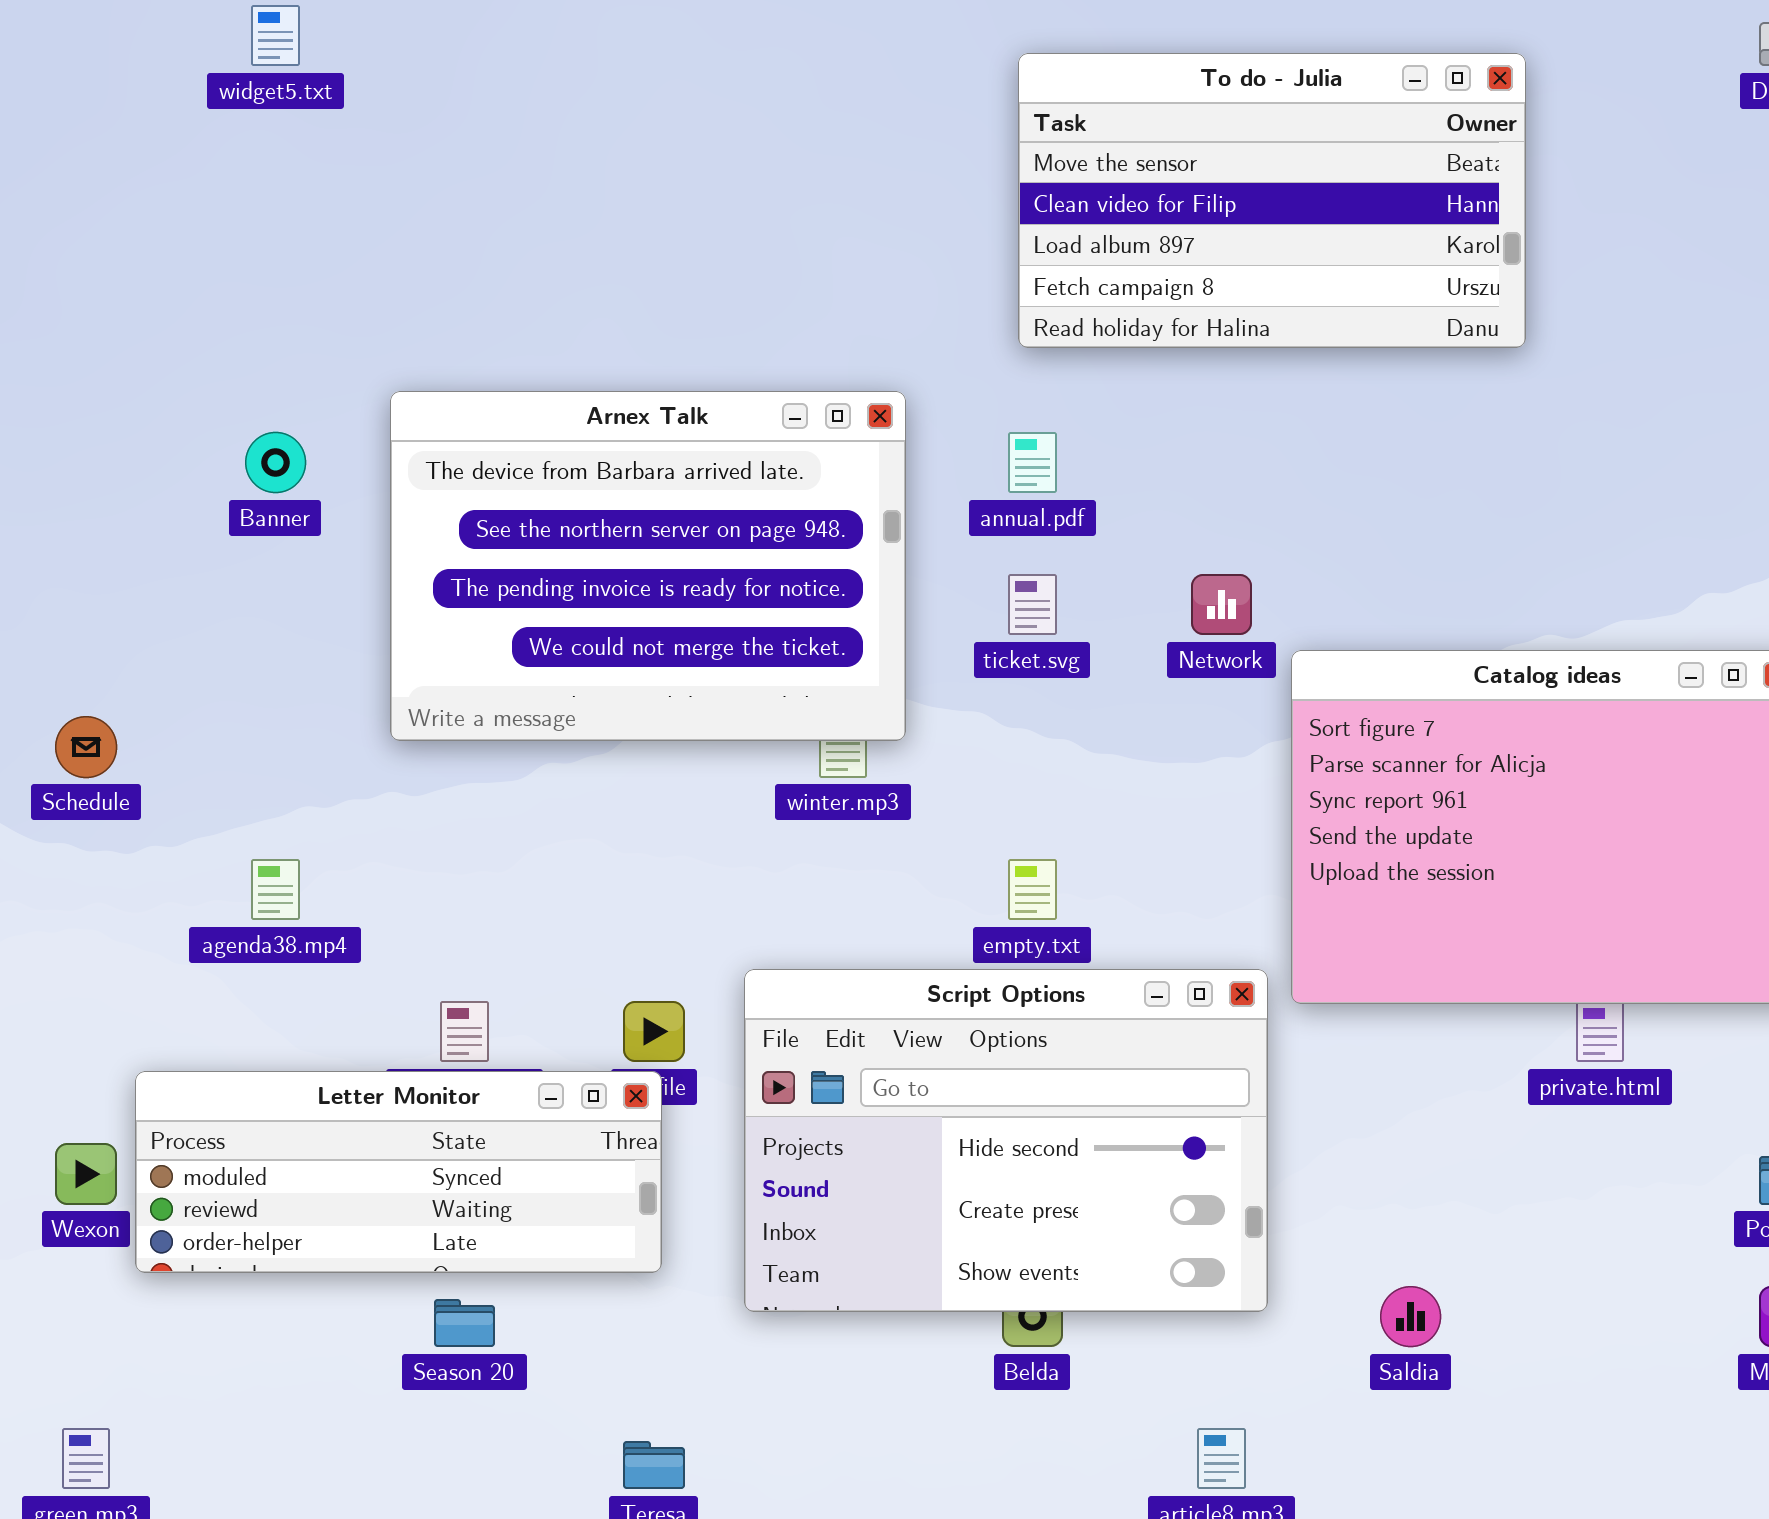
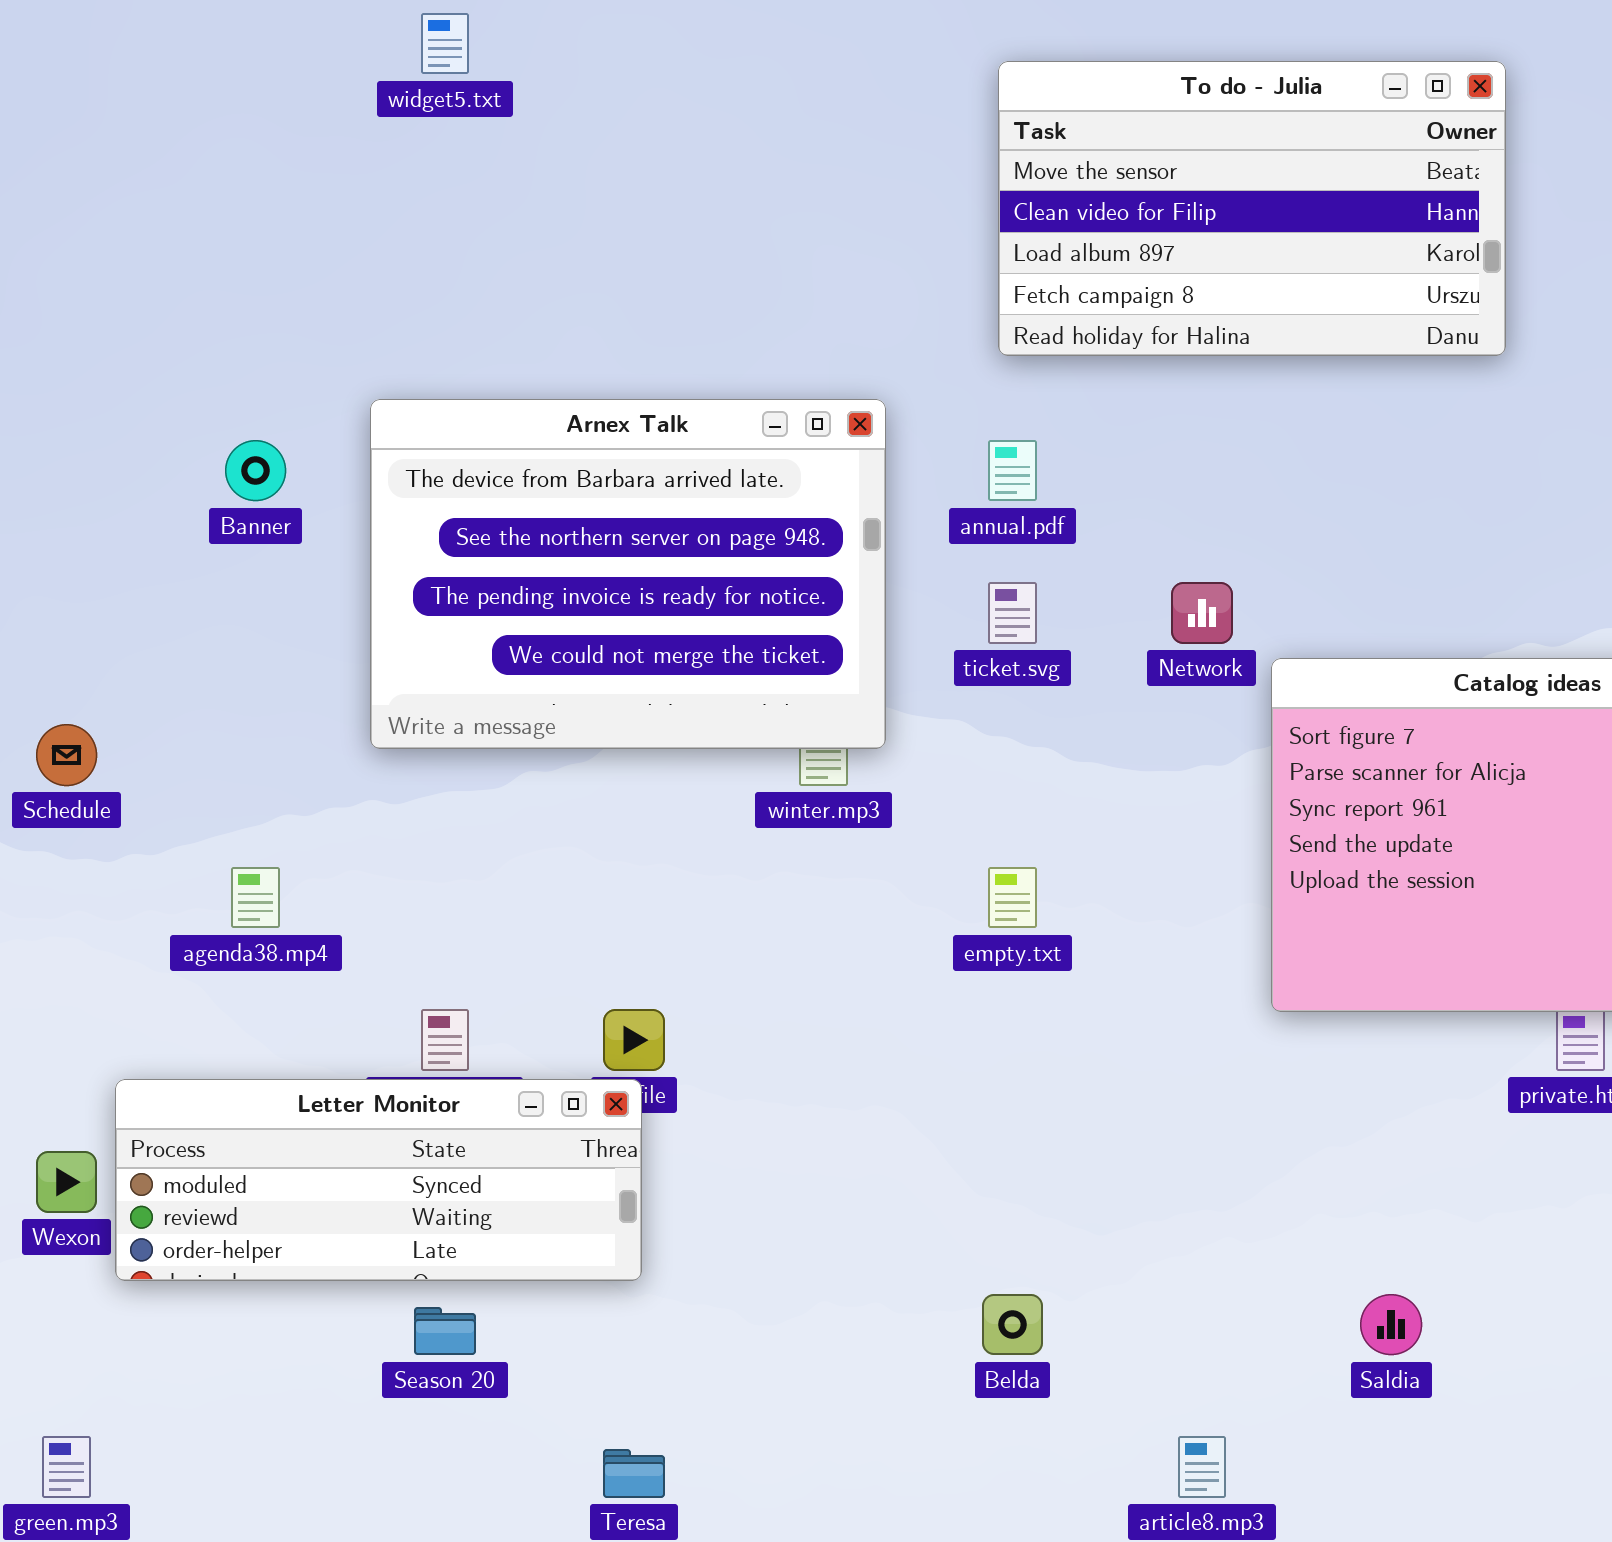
widget5.txt: [251,5,300,66] -> [421,13,469,74], moved
Script Options: [744,969,1268,1312] -> none, closed

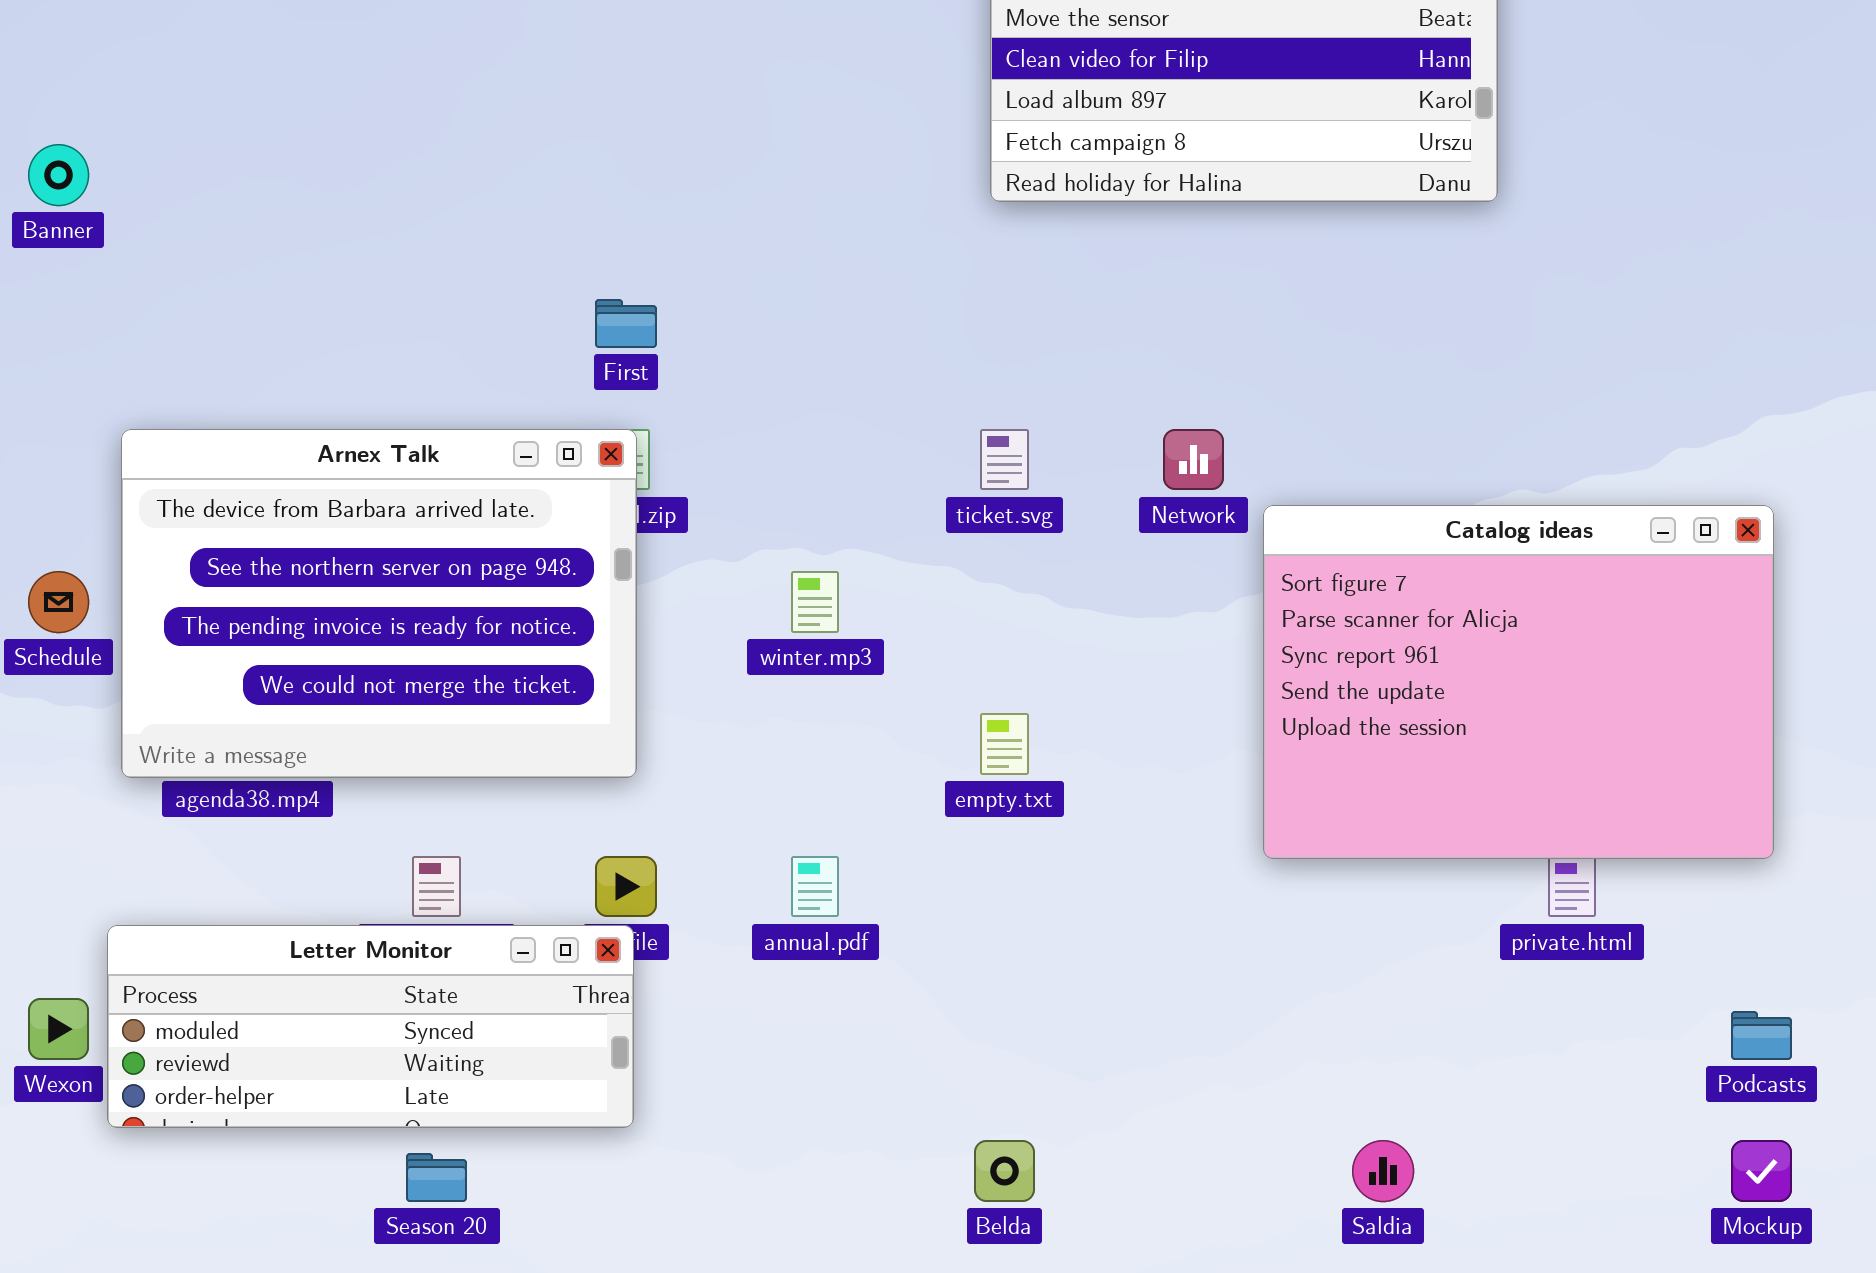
Arnex Talk: [370,399,886,749] -> [121,429,637,778], moved
Banner: [225,440,286,501] -> [28,144,89,206], moved
annual.pdf: [988,440,1037,501] -> [791,856,839,917], moved

